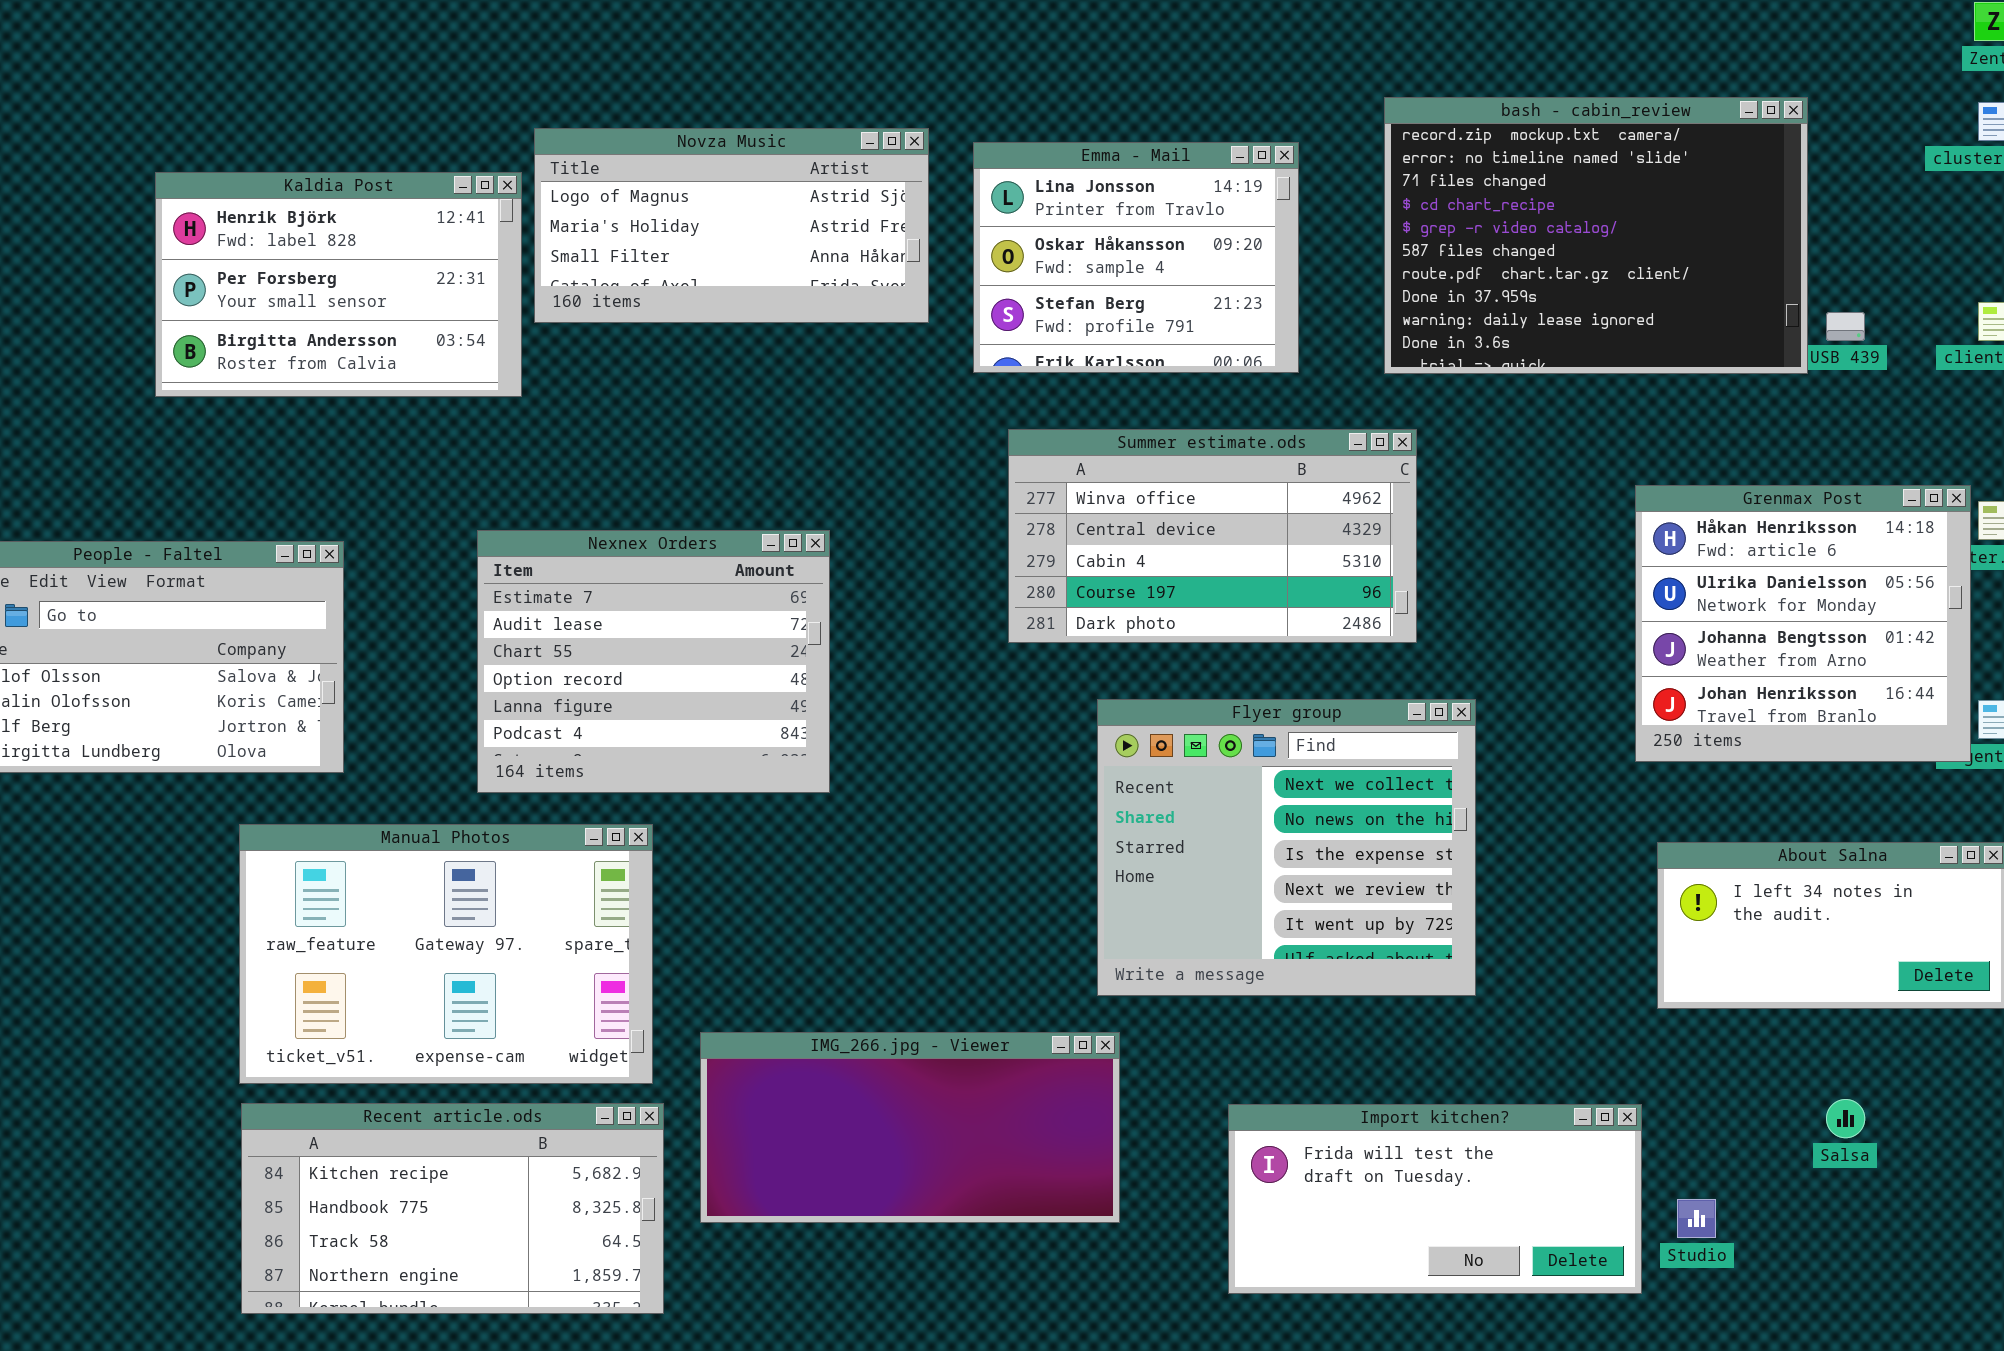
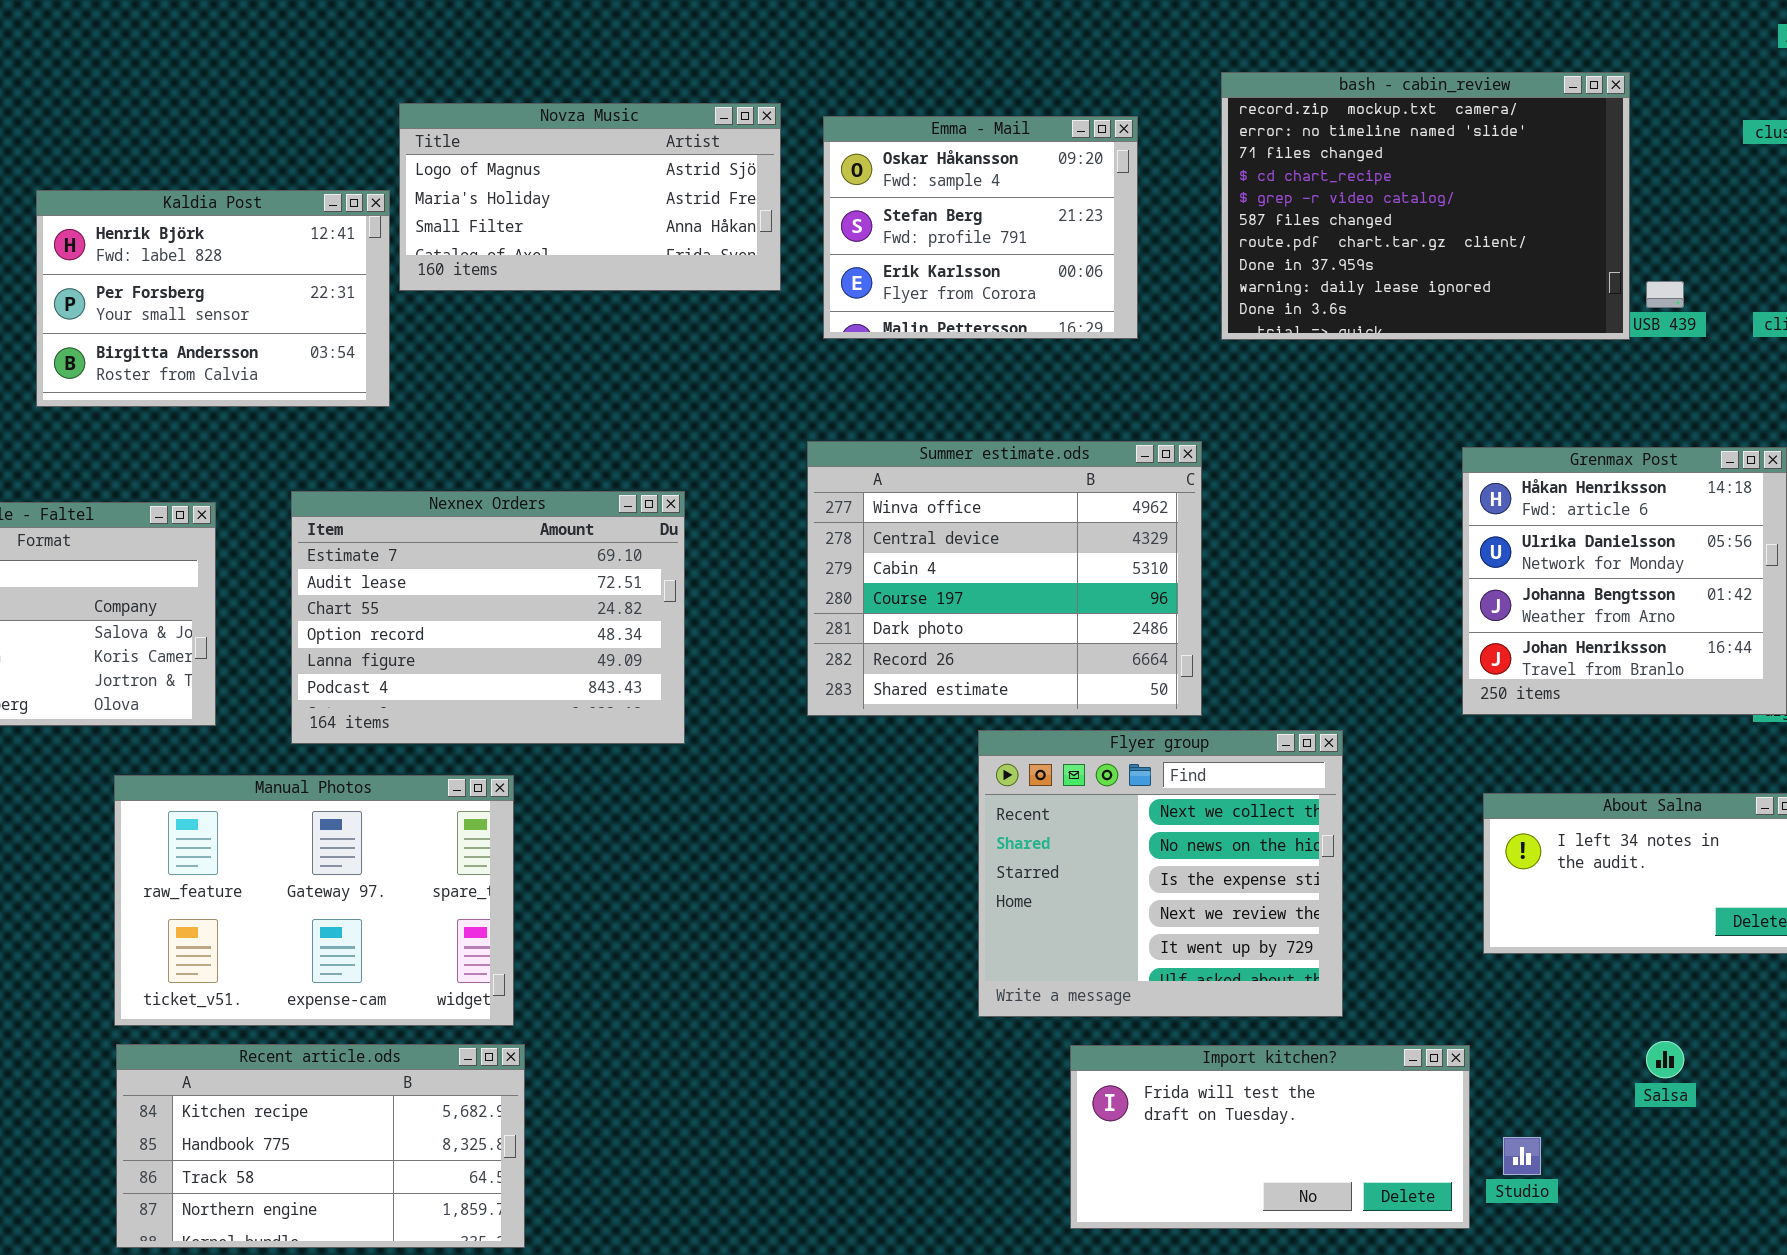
Emma - Mail: [973,142,1299,373] -> [823,116,1138,339], scrolled down 1 row
Kaldia Post: [155,172,522,397] -> [36,190,390,407], moved
Summer estimate.ods: [1008,429,1417,643] -> [807,441,1202,716], moved, resized
Nexnex Orders: [477,530,830,793] -> [291,491,685,744], resized
Flyer group: [1097,699,1476,996] -> [978,730,1343,1017], moved
IMG_266.jpg - Viewer: [700,1032,1120,1223] -> none, closed

